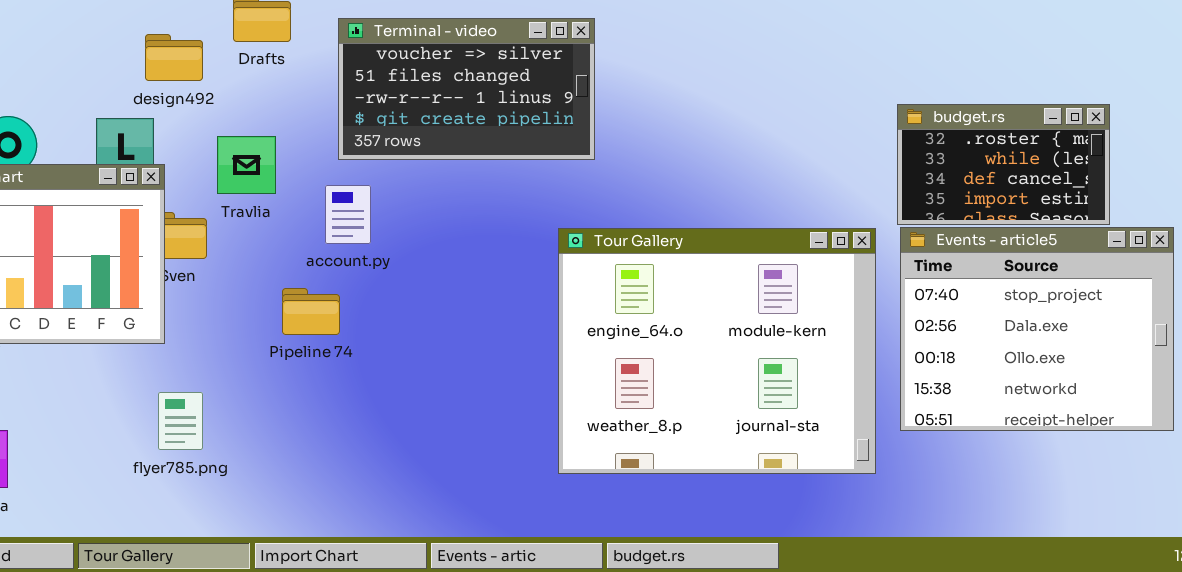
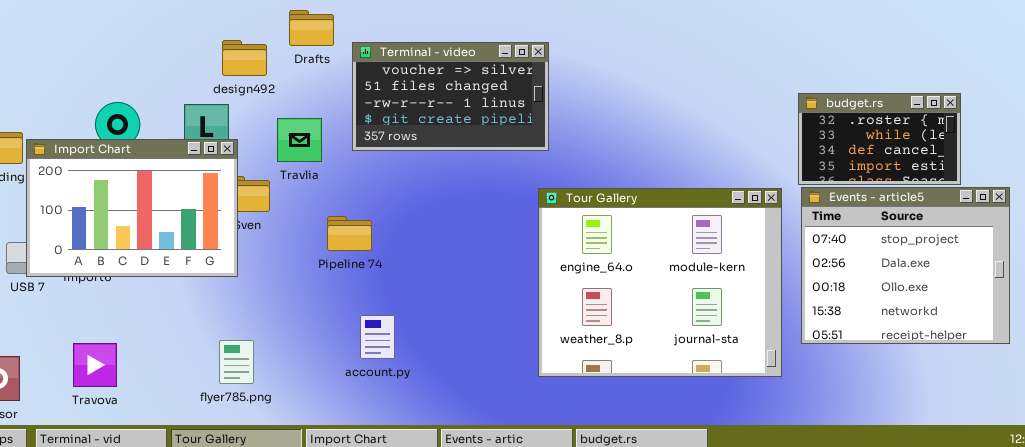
Terminal - video: [338,18,595,160] -> [352,42,549,151], moved
account.py: [325,185,371,244] -> [360,315,395,359], moved
Pipeline 74: [282,288,340,335] -> [327,216,372,251], moved
flyer785.png: [158,392,203,450] -> [219,340,254,384], moved

